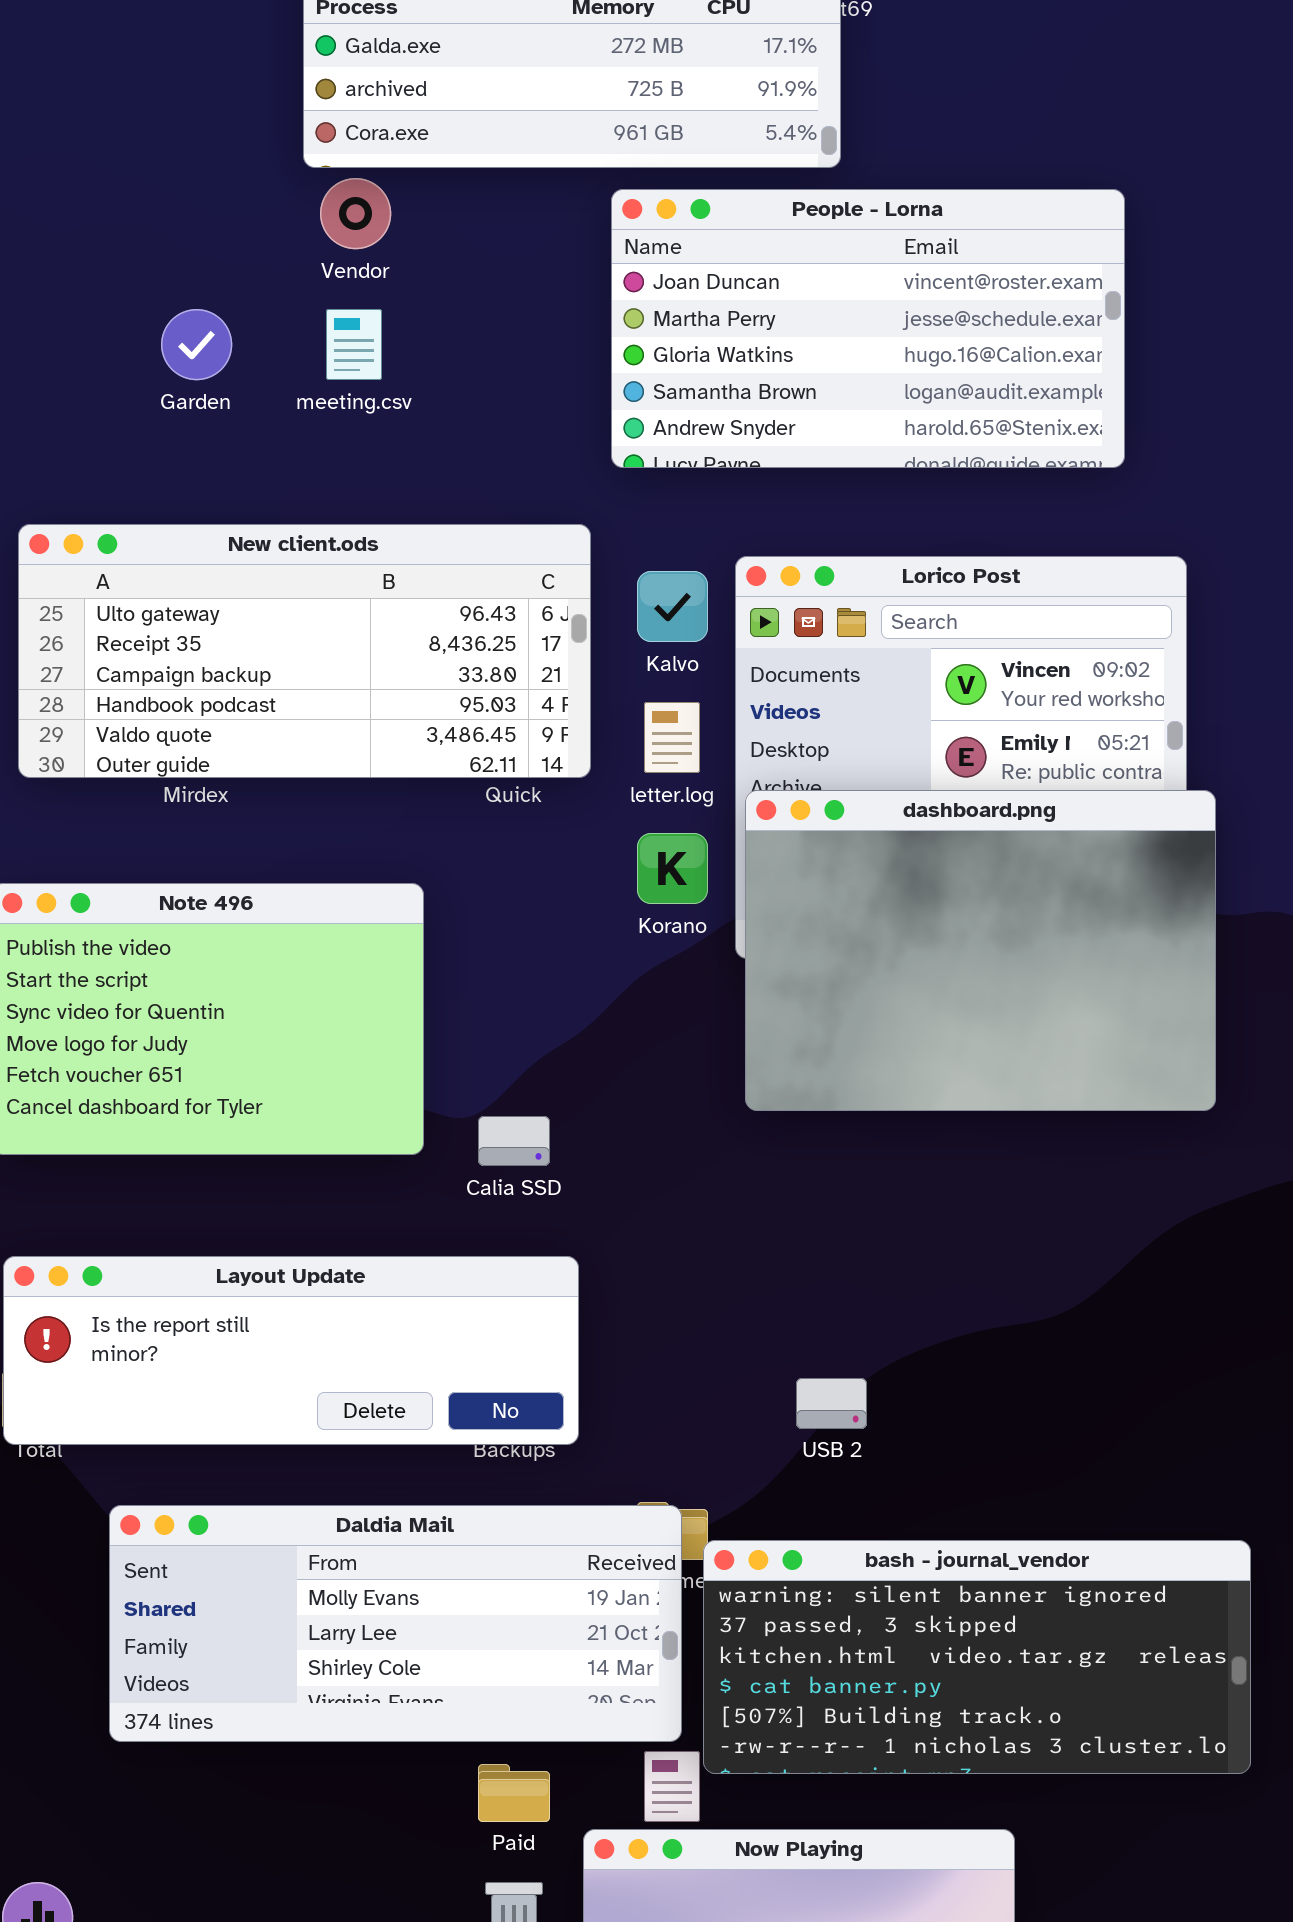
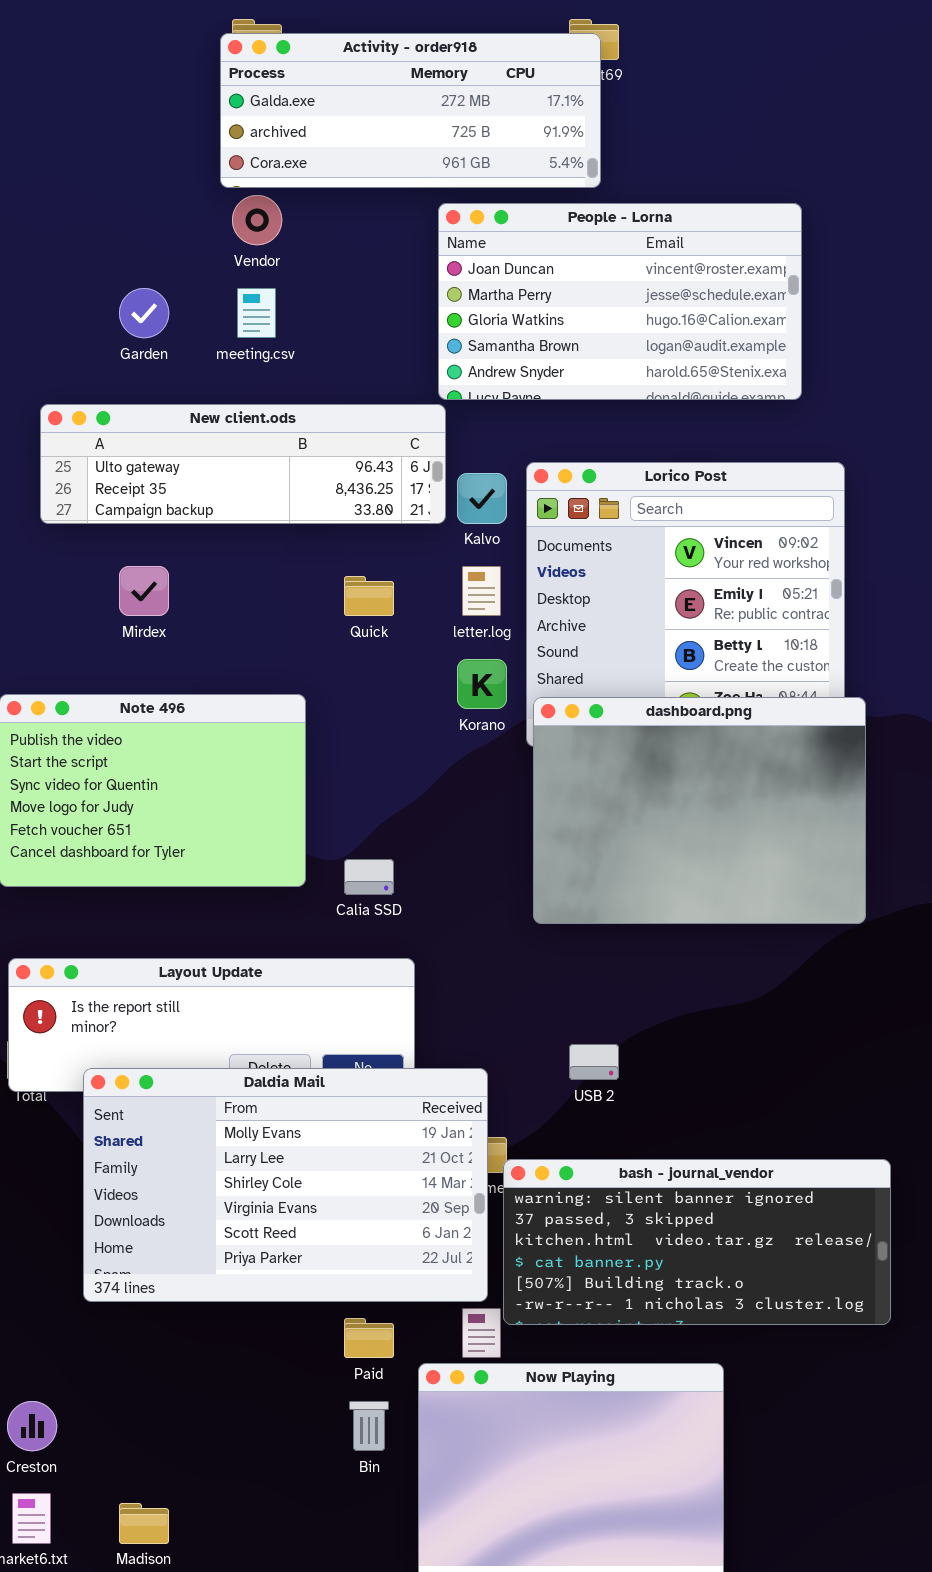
New client.ods: [18,524,591,778] -> [40,404,446,524], moved, resized
dashboard.png: [745,790,1216,1111] -> [533,697,866,924], moved
Daldia Mail: [109,1505,682,1742] -> [83,1068,488,1302], resized

